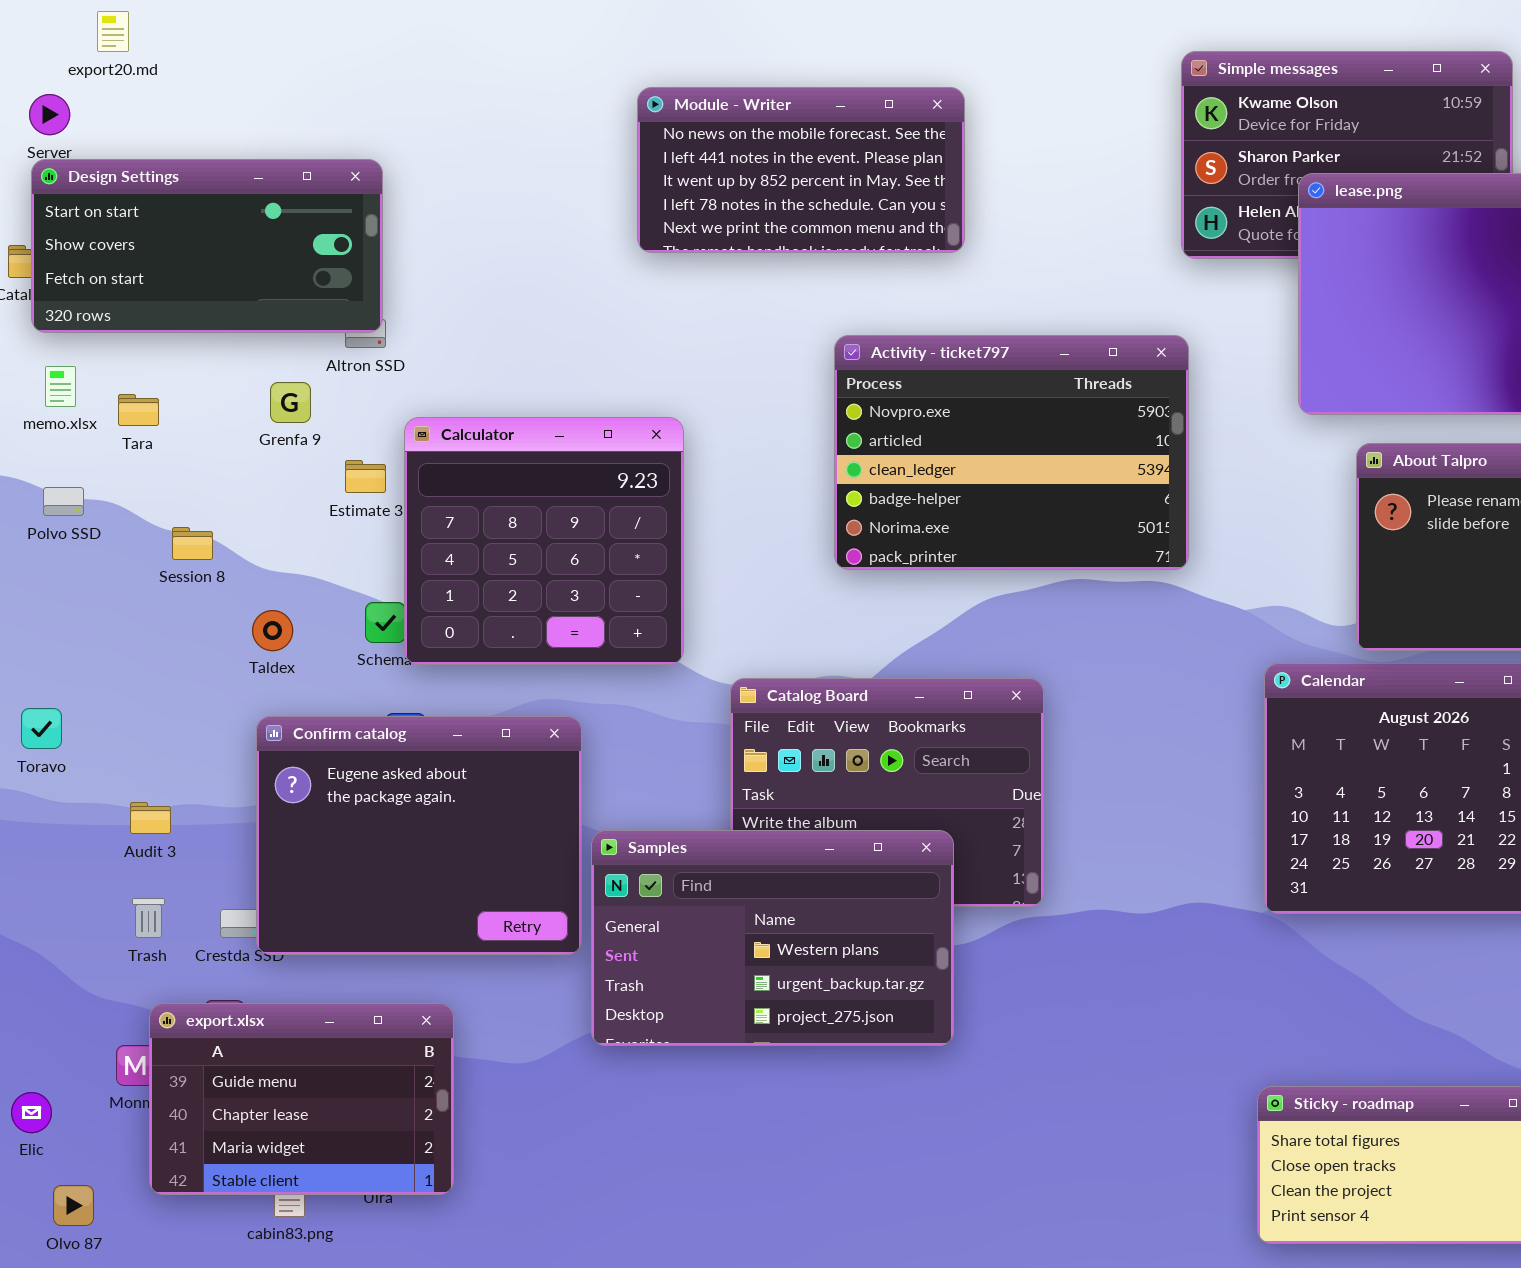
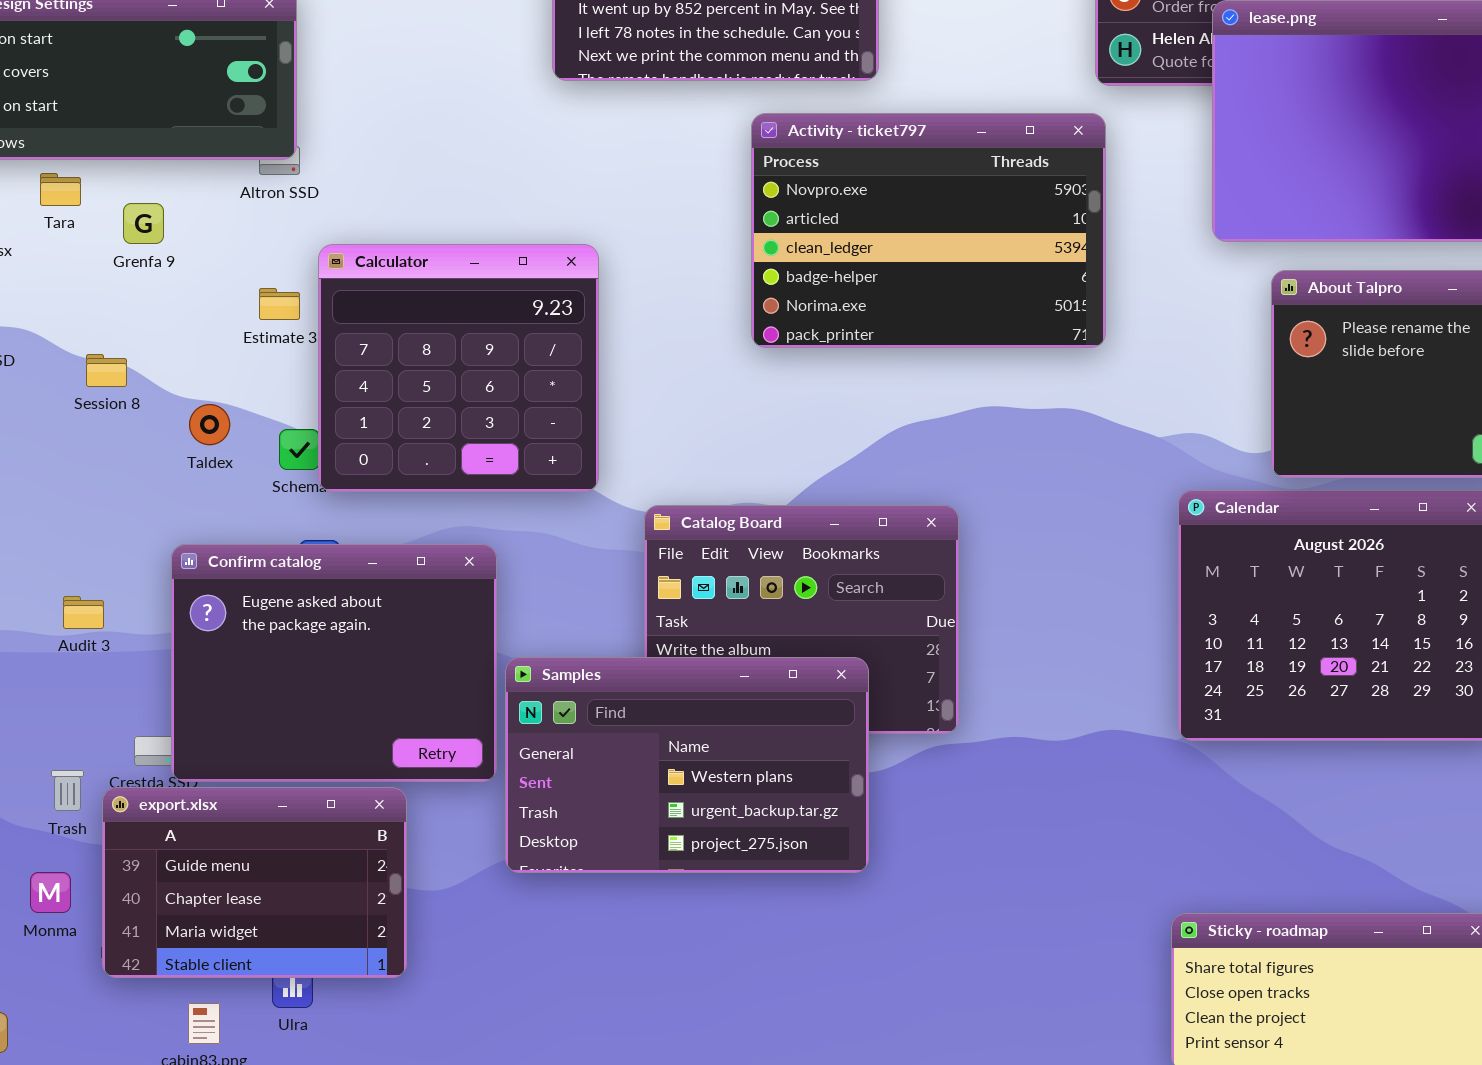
Activity - ticket797: [834,335,1189,570] -> [751,113,1106,348], moved
Grenfa 9: [270,382,311,423] -> [123,203,164,244], moved
Tara: [118,394,159,426] -> [40,173,81,206], moved
Taldex: [252,610,293,651] -> [189,404,230,445], moved
Audit 3: [130,802,171,834] -> [63,596,104,629], moved
Trash: [132,898,165,938] -> [51,770,84,811], moved
export.xlsx: [149,1003,454,1195] -> [102,787,407,978], moved

